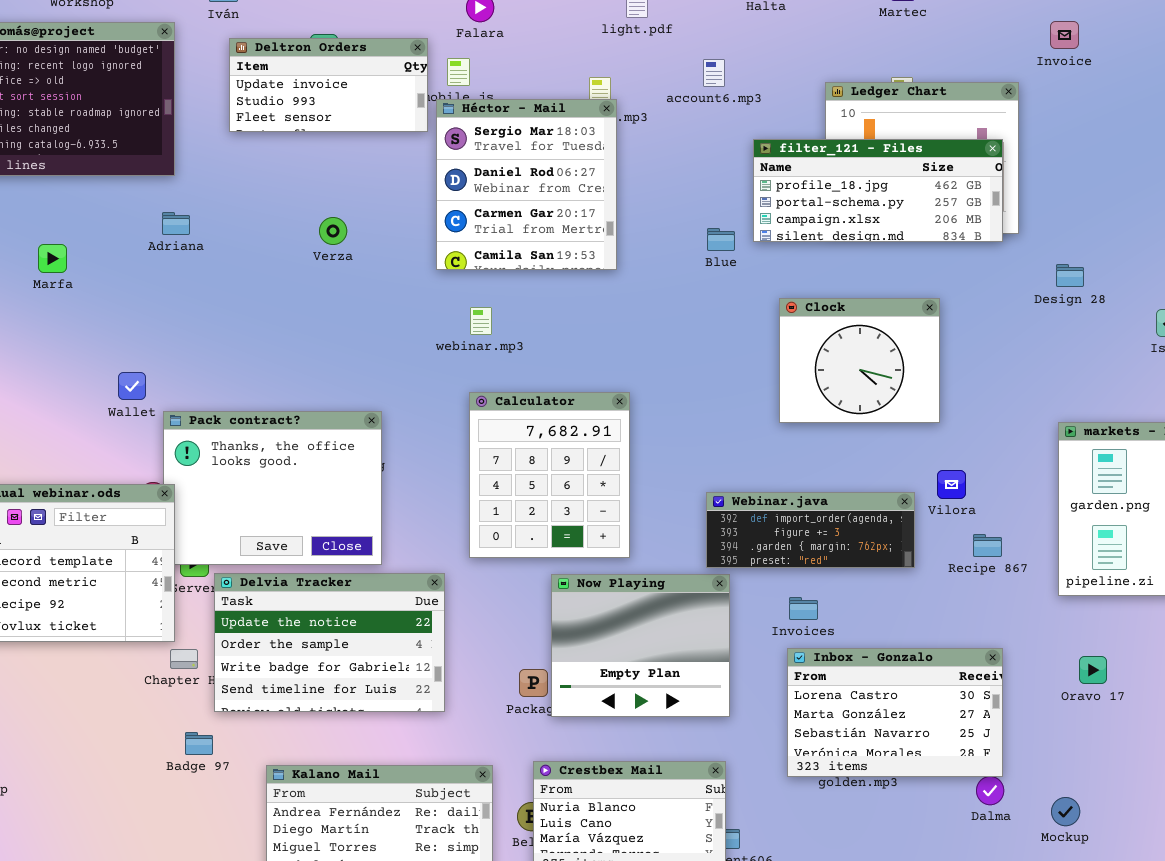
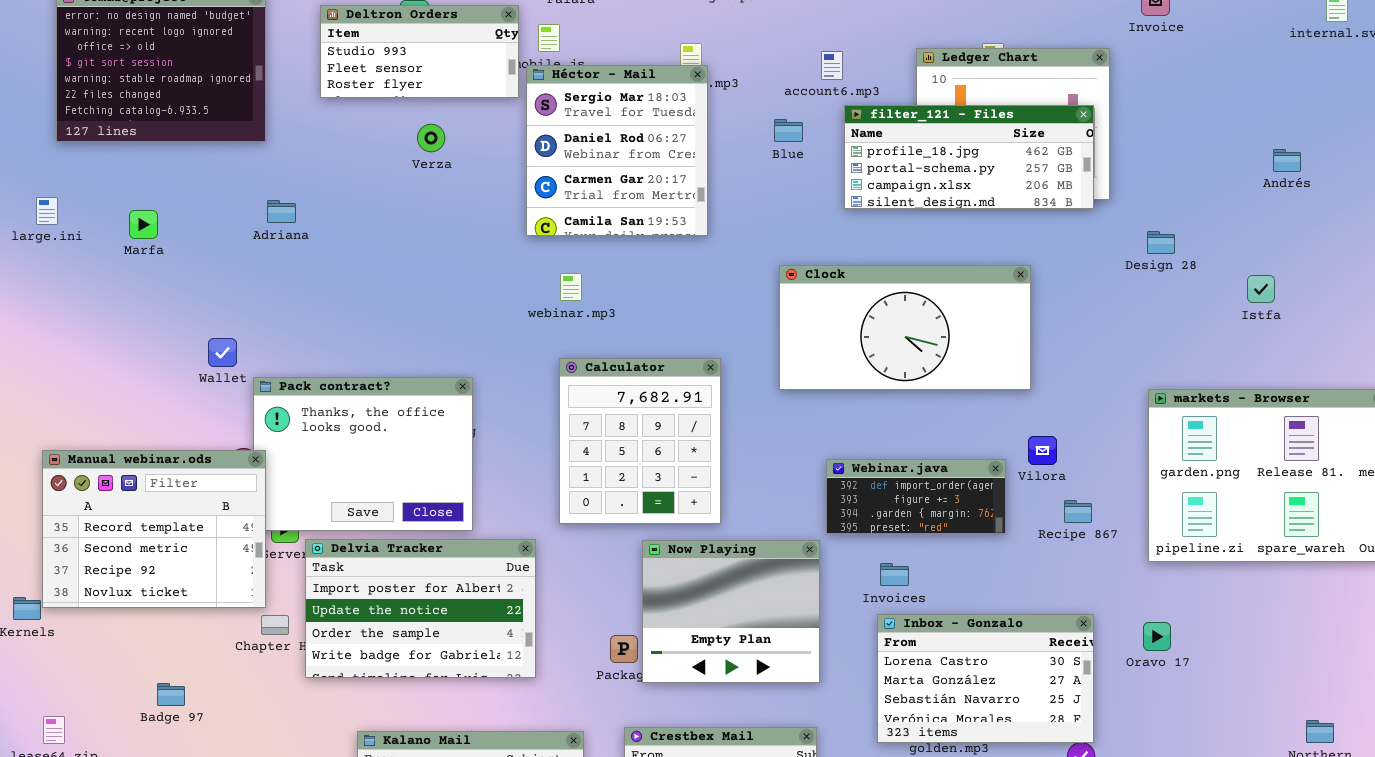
Deltron Orders: [229,38,428,132] -> [320,5,519,98], scrolled down 1 row
account6.mp3: [703,59,725,87] -> [821,51,843,80], moved
Adriana: [162,212,190,235] -> [267,200,296,223], moved
Verza: [319,217,347,245] -> [417,124,445,152], moved
Blue: [707,228,735,251] -> [774,119,803,142], moved
Clock: [779,298,940,423] -> [779,265,1031,390], resized
Webinar.java: [706,492,915,568] -> [826,459,1006,534], resized
Delvia Tracker: [214,573,445,712] -> [305,539,536,678], scrolled up 1 row
Oravo 17: [1079,656,1107,684] -> [1143,622,1171,651], moved
Badge 97: [185,732,213,755] -> [157,683,185,706], moved

